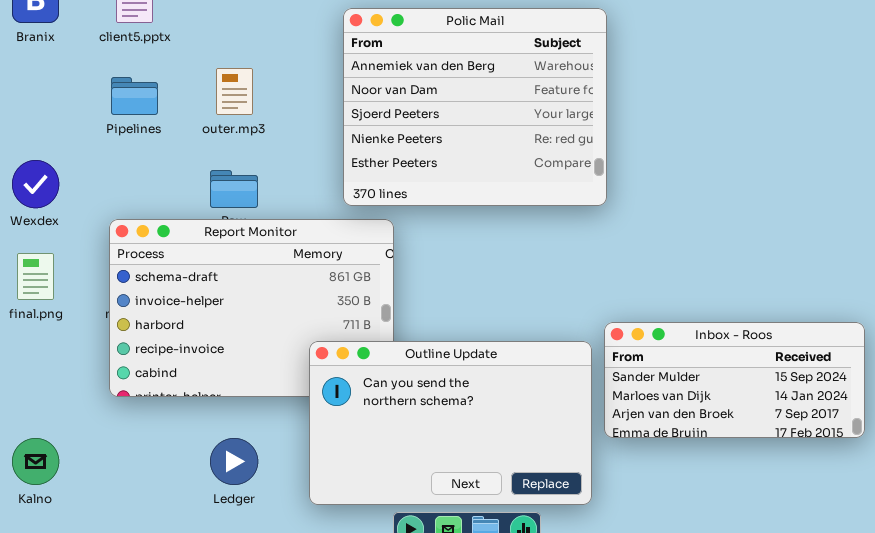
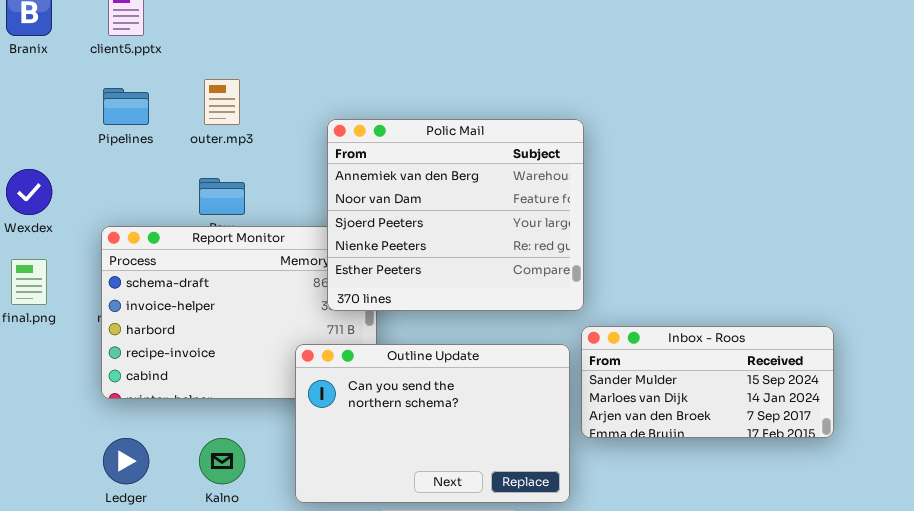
Polic Mail: [343,8,607,206] -> [327,119,584,311], moved
Kalno: [12,438,59,485] -> [199,438,245,484], moved
Ledger: [210,438,258,485] -> [103,438,149,484], moved

